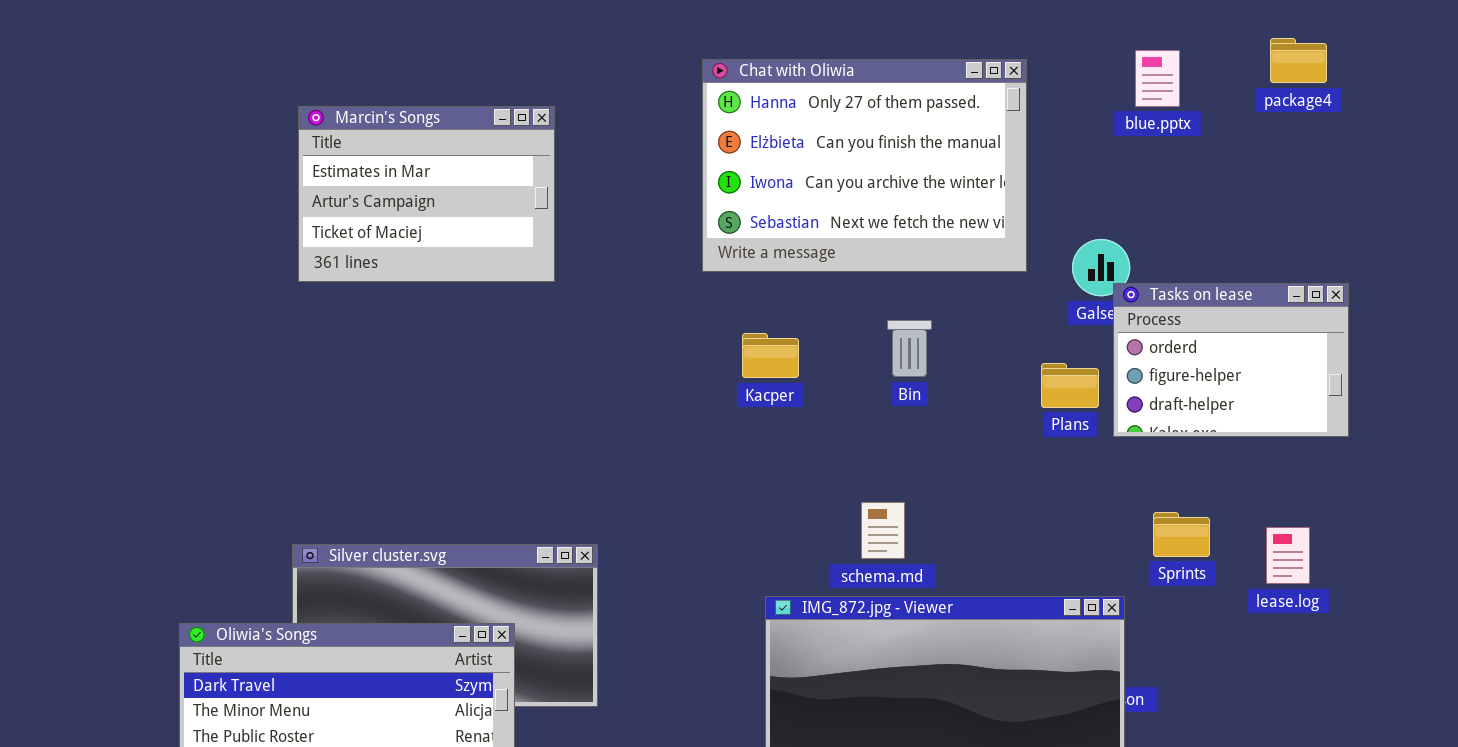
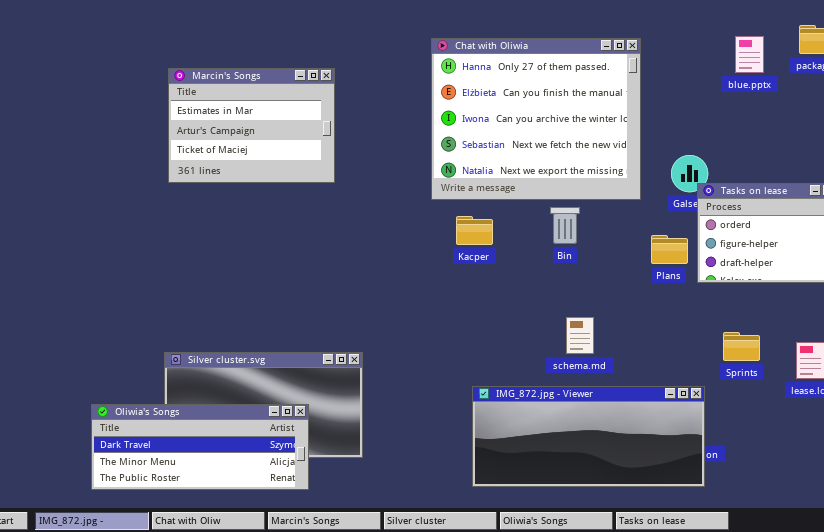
blue.pptx: [1135,50,1180,107] -> [735,36,764,73], moved
Chat with Oliwia: [702,59,1027,272] -> [431,38,641,200], resized
schema.md: [861,502,905,559] -> [566,317,594,354], moved

